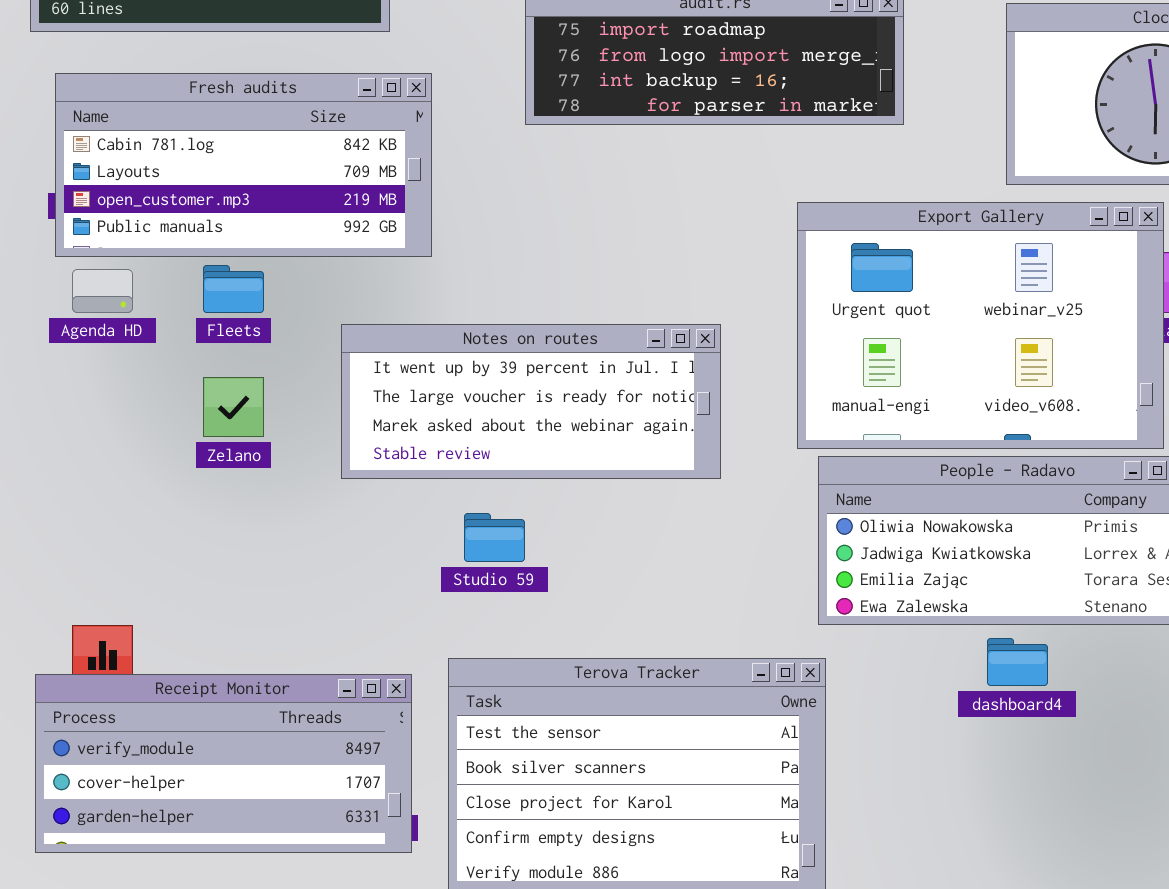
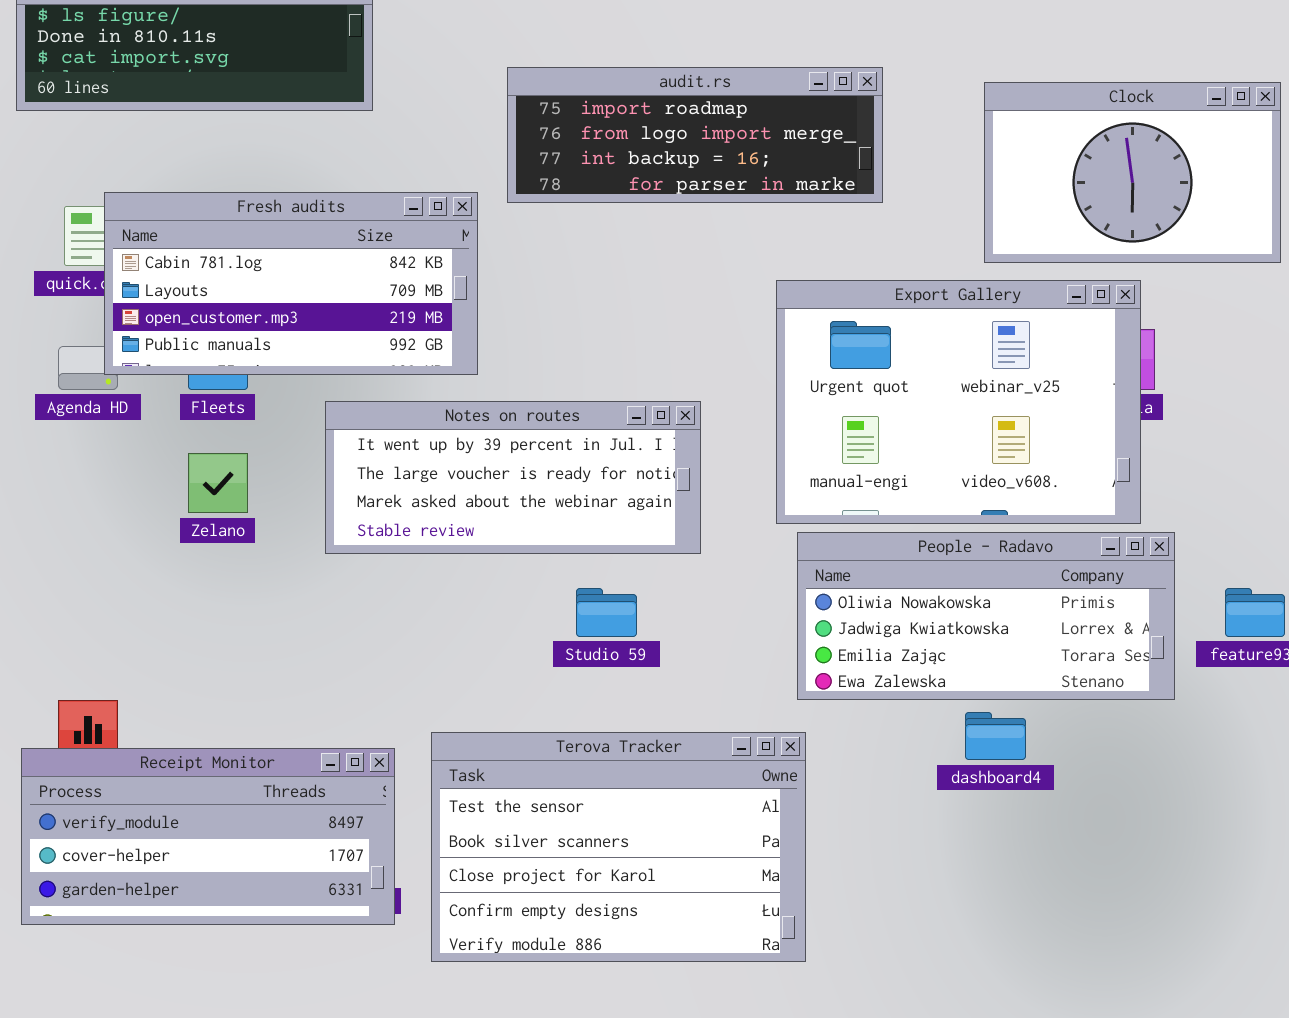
Fresh audits: [55,73,432,257] -> [104,192,478,375], moved
Studio 59: [464,513,525,562] -> [576,588,637,637], moved

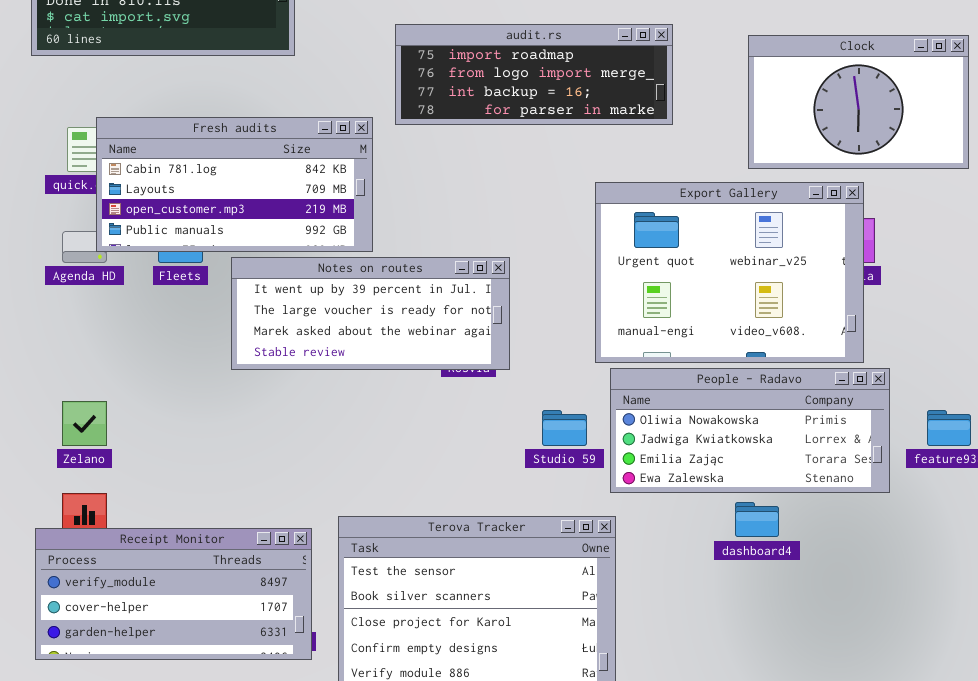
Notes on routes: [325,401,701,554] -> [231,257,510,370], moved
Zelano: [188,453,248,513] -> [62,401,107,446], moved
Studio 59: [576,588,637,637] -> [542,410,587,446], moved

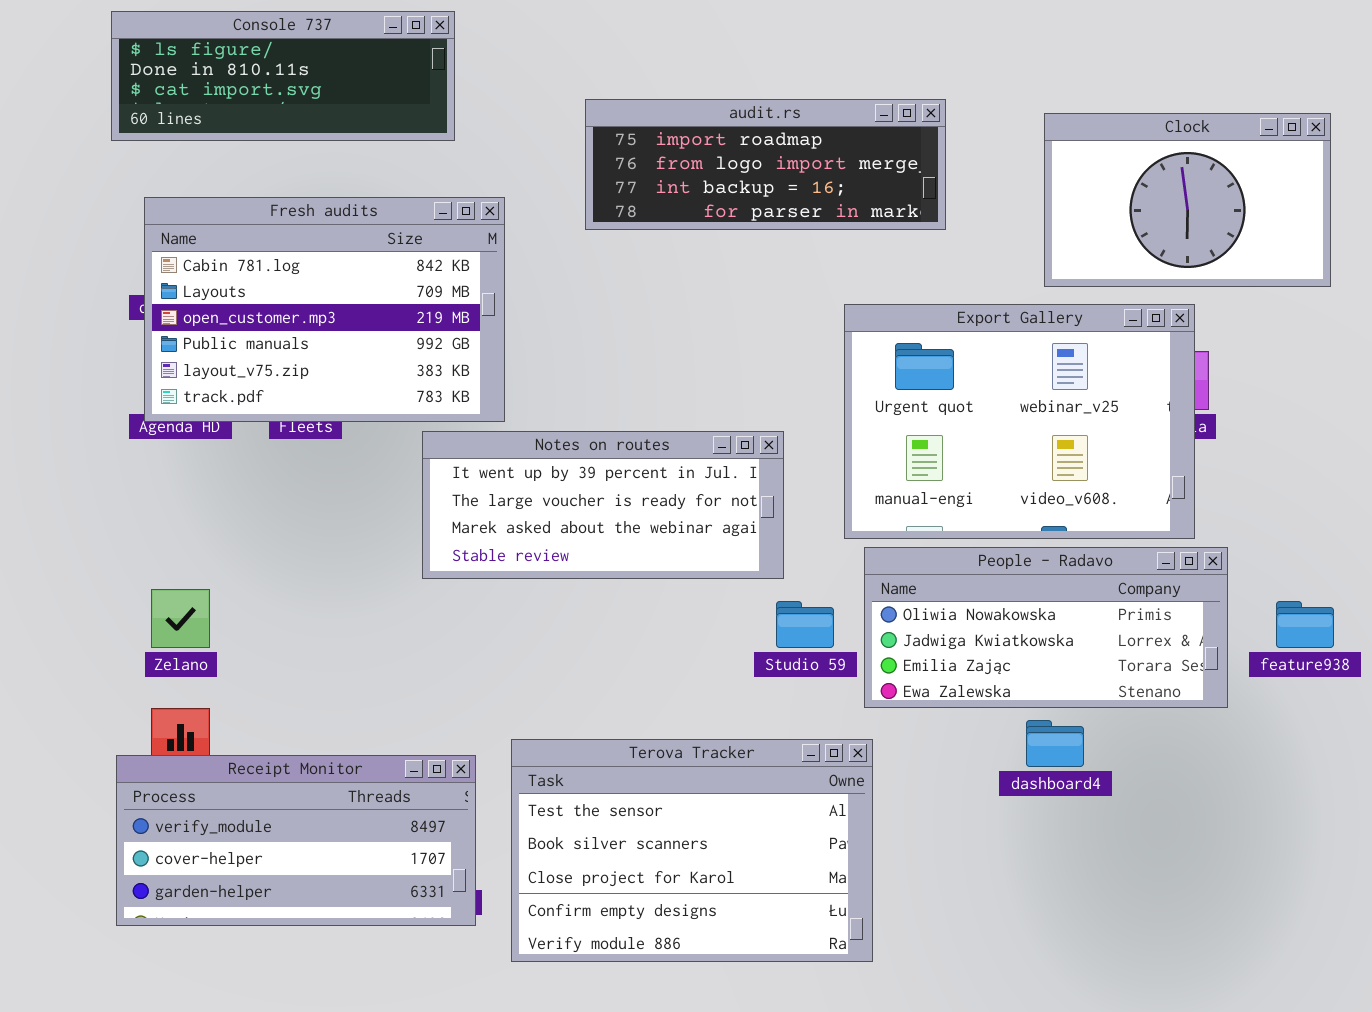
Fresh audits: [96,117,373,252] -> [144,197,505,422], moved, resized
Notes on routes: [231,257,510,370] -> [422,431,784,579], moved

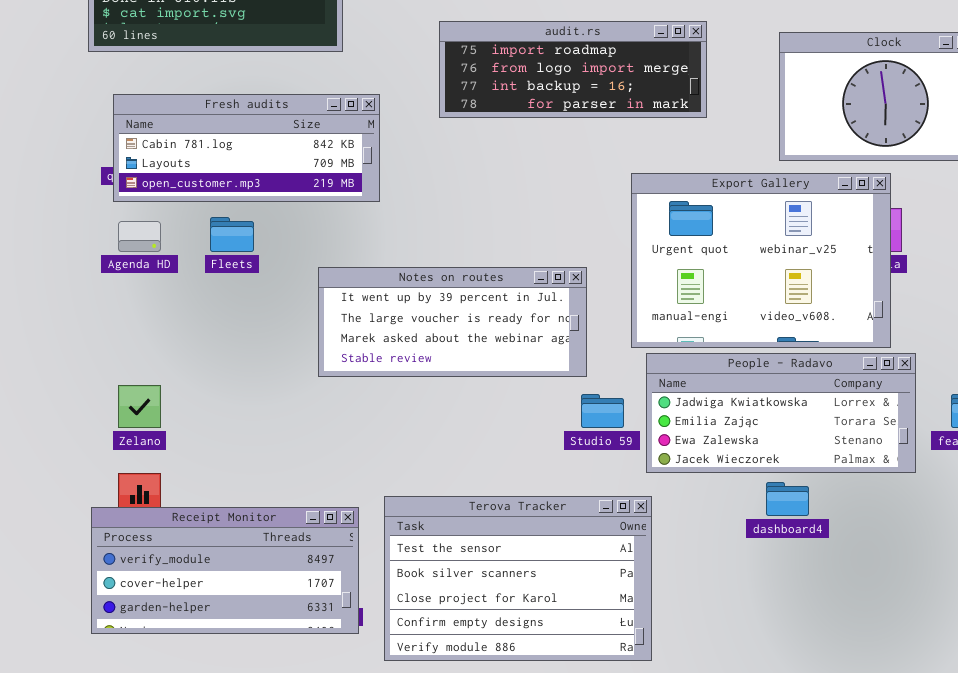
Fresh audits: [144,197,505,422] -> [113,94,380,202], resized
People - Radavo: [864,547,1228,708] -> [646,353,916,473], scrolled down 1 row

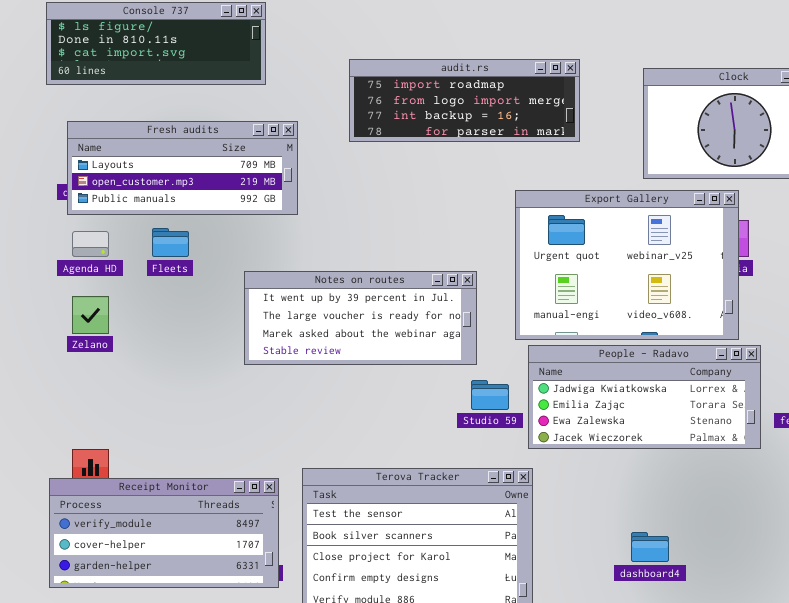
Fresh audits: [113,94,380,202] -> [67,121,298,215], scrolled down 1 row
Zelano: [118,385,161,428] -> [72,296,109,334], moved
dashboard4: [766,482,809,516] -> [631,532,669,562], moved

